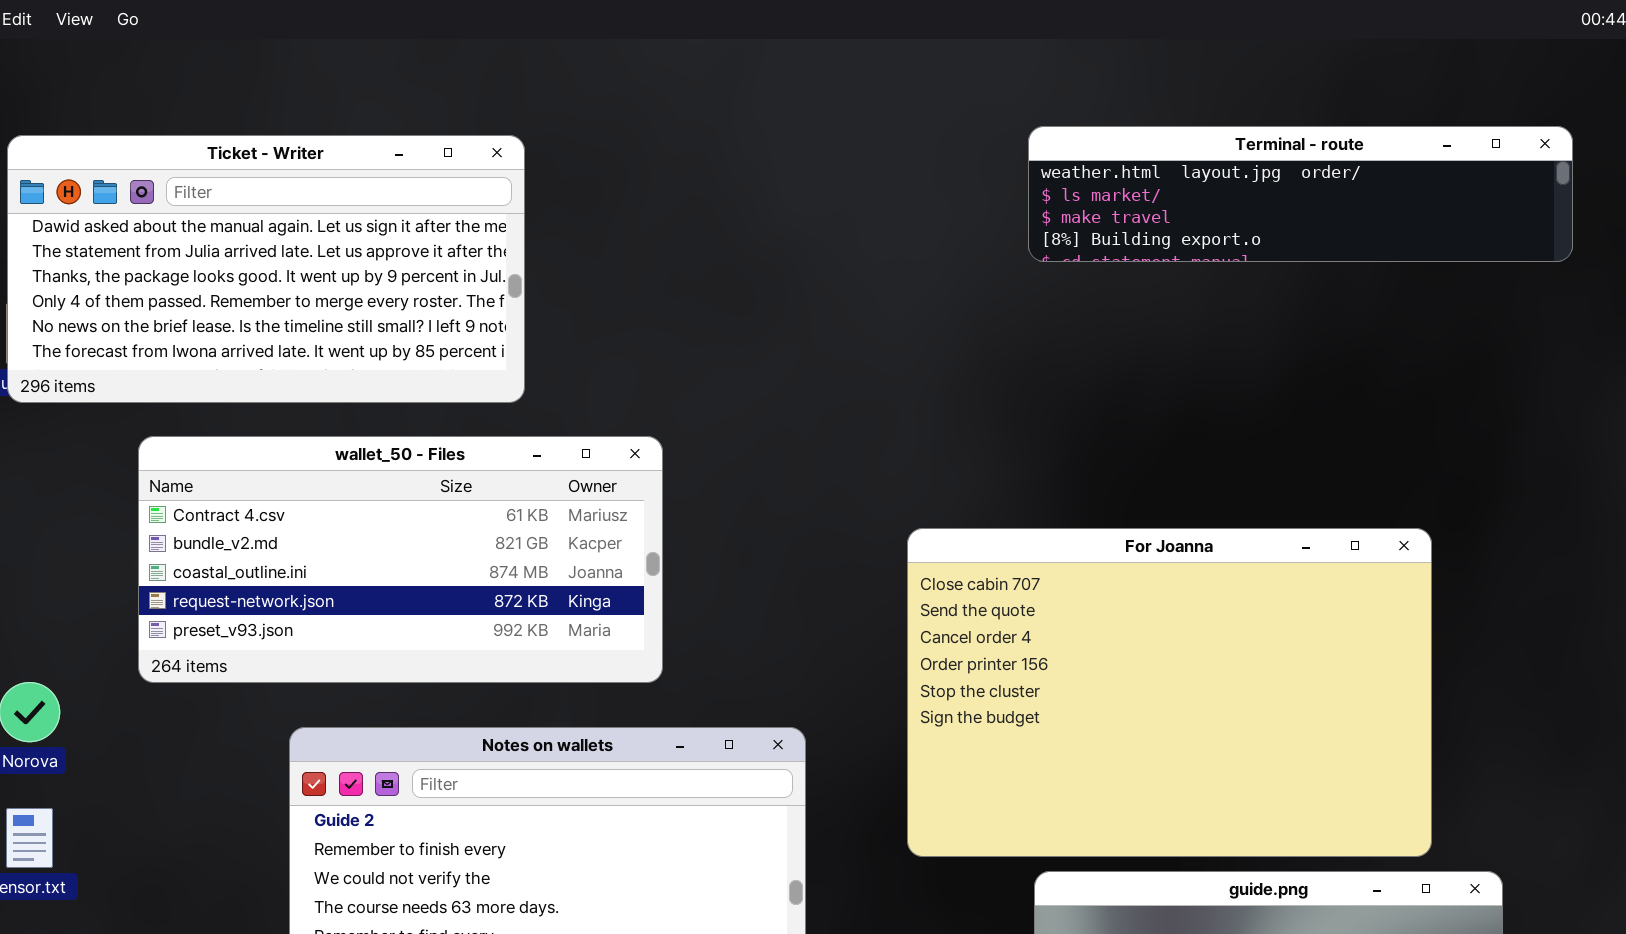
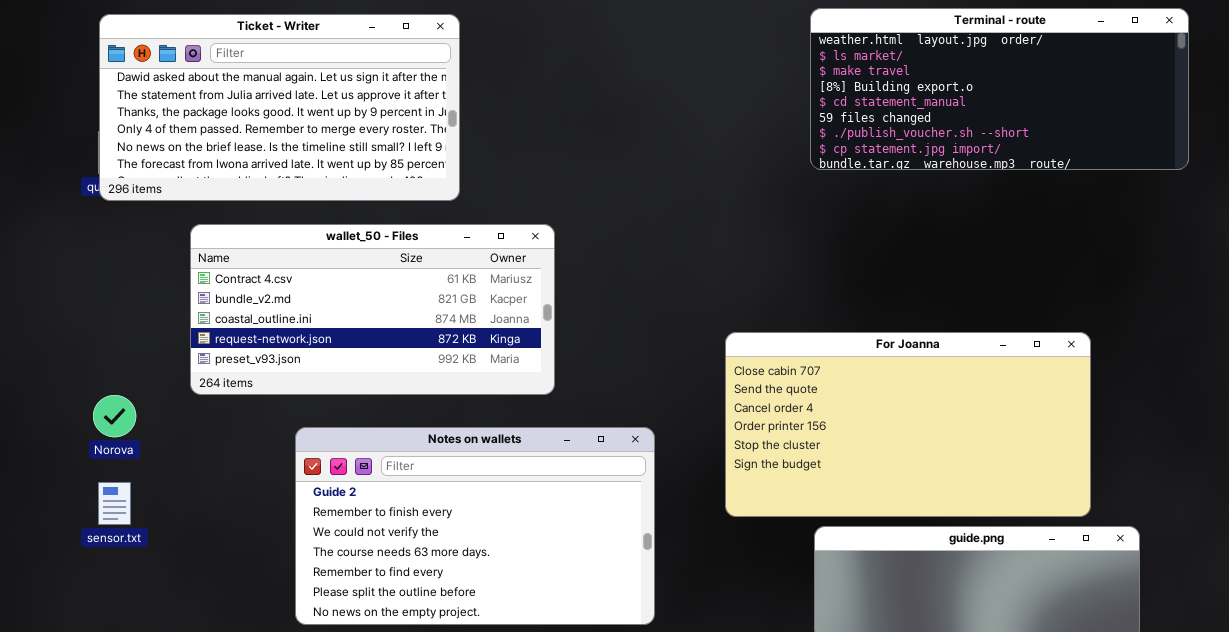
Terminal - route: [1028,126,1573,262] -> [810,8,1189,170], resized
For Joanna: [907,528,1432,857] -> [725,332,1091,517], resized

